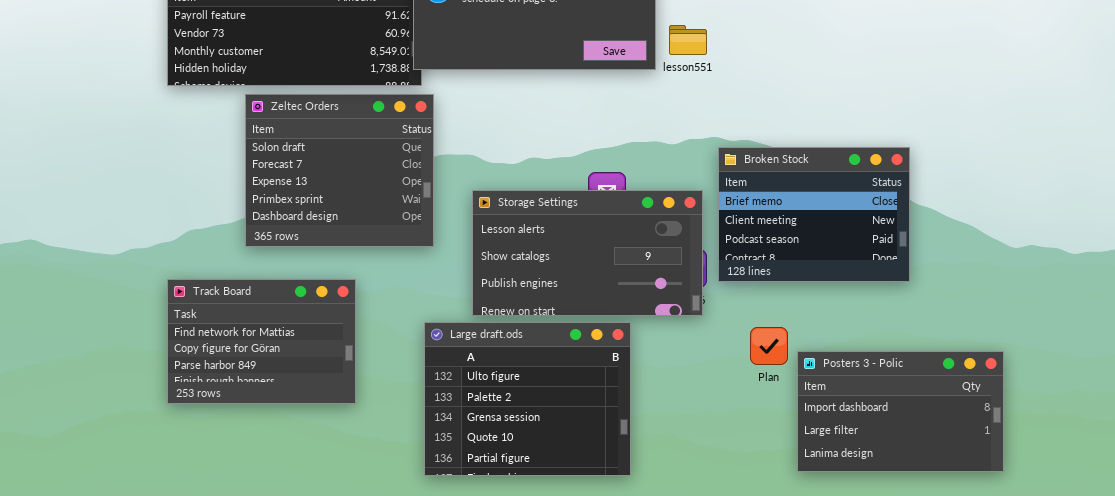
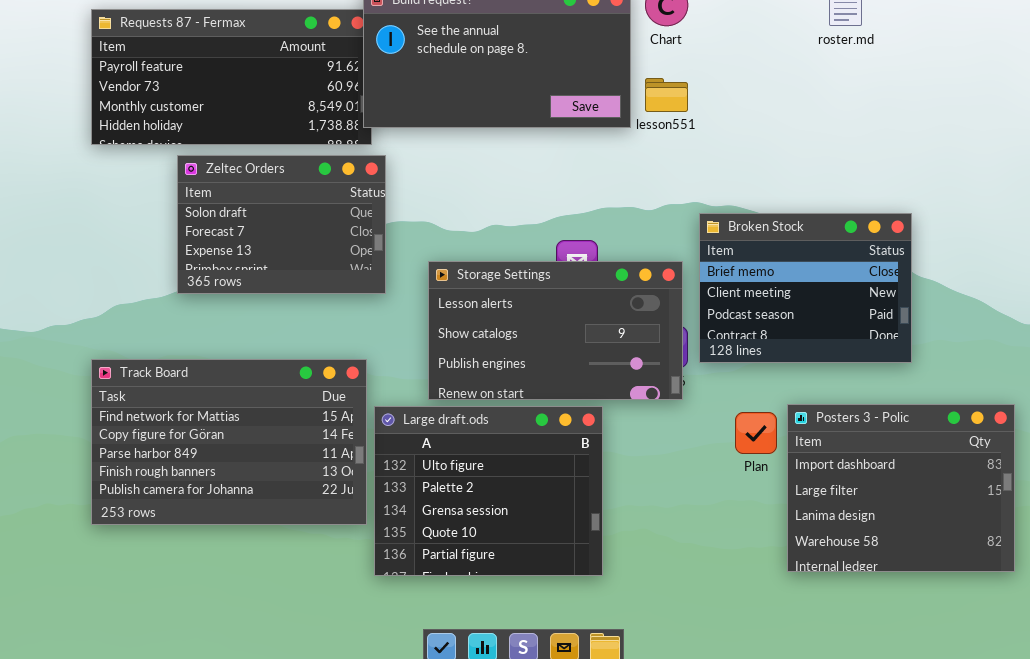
Zeltec Orders: [245,94,434,247] -> [177,155,386,294], resized
Track Board: [167,279,356,404] -> [91,359,367,525], resized
Posters 3 - Polic: [797,351,1004,472] -> [787,404,1015,572], resized

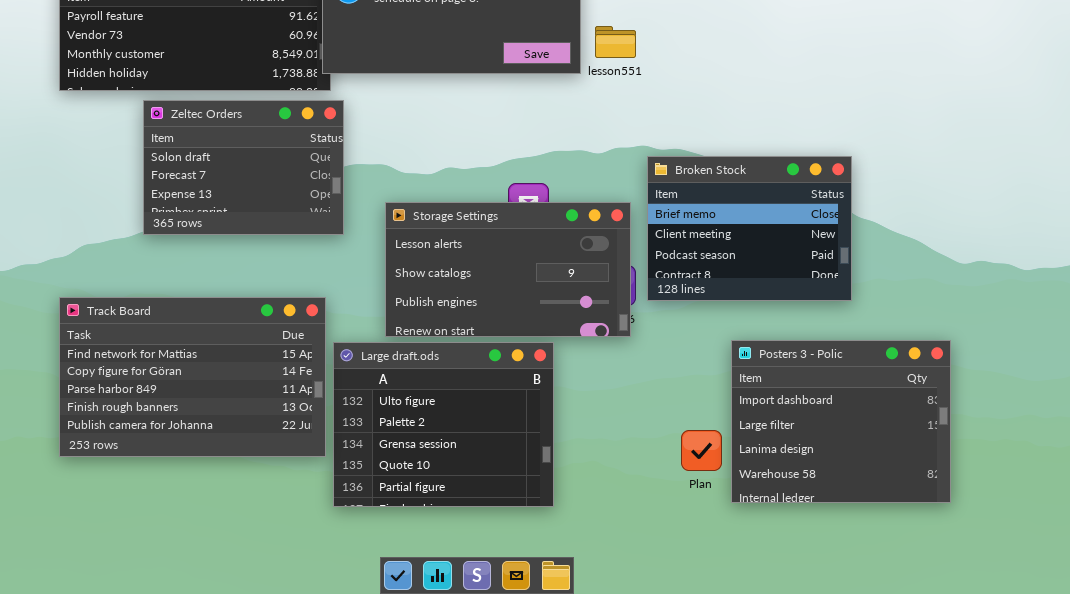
Plan: [735,412,777,454] -> [681,430,722,471], moved

